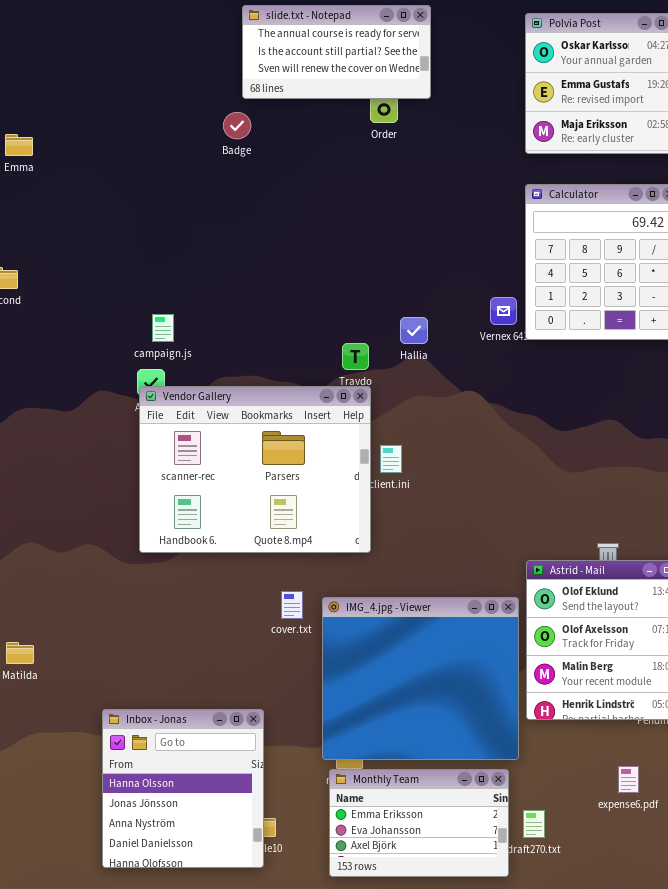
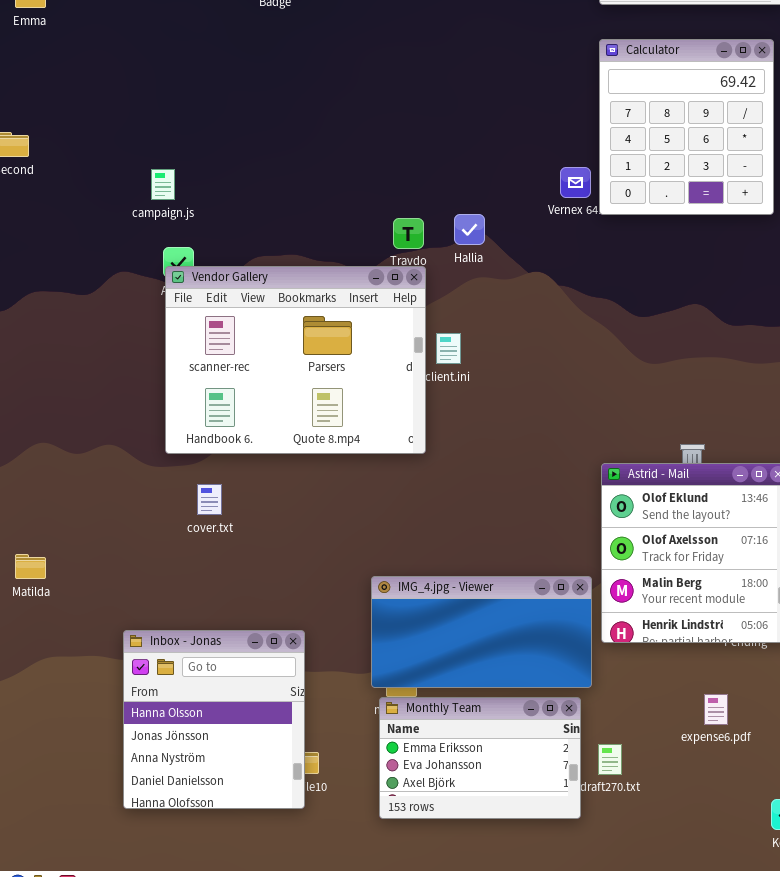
campaign.js: [152,314,174,342] -> [151,169,175,200], moved
Hallia: [400,317,428,344] -> [454,214,485,245], moved
cover.txt: [281,591,303,619] -> [197,484,222,515], moved
IMG_4.jpg - Viewer: [322,597,519,760] -> [371,576,592,688], resized

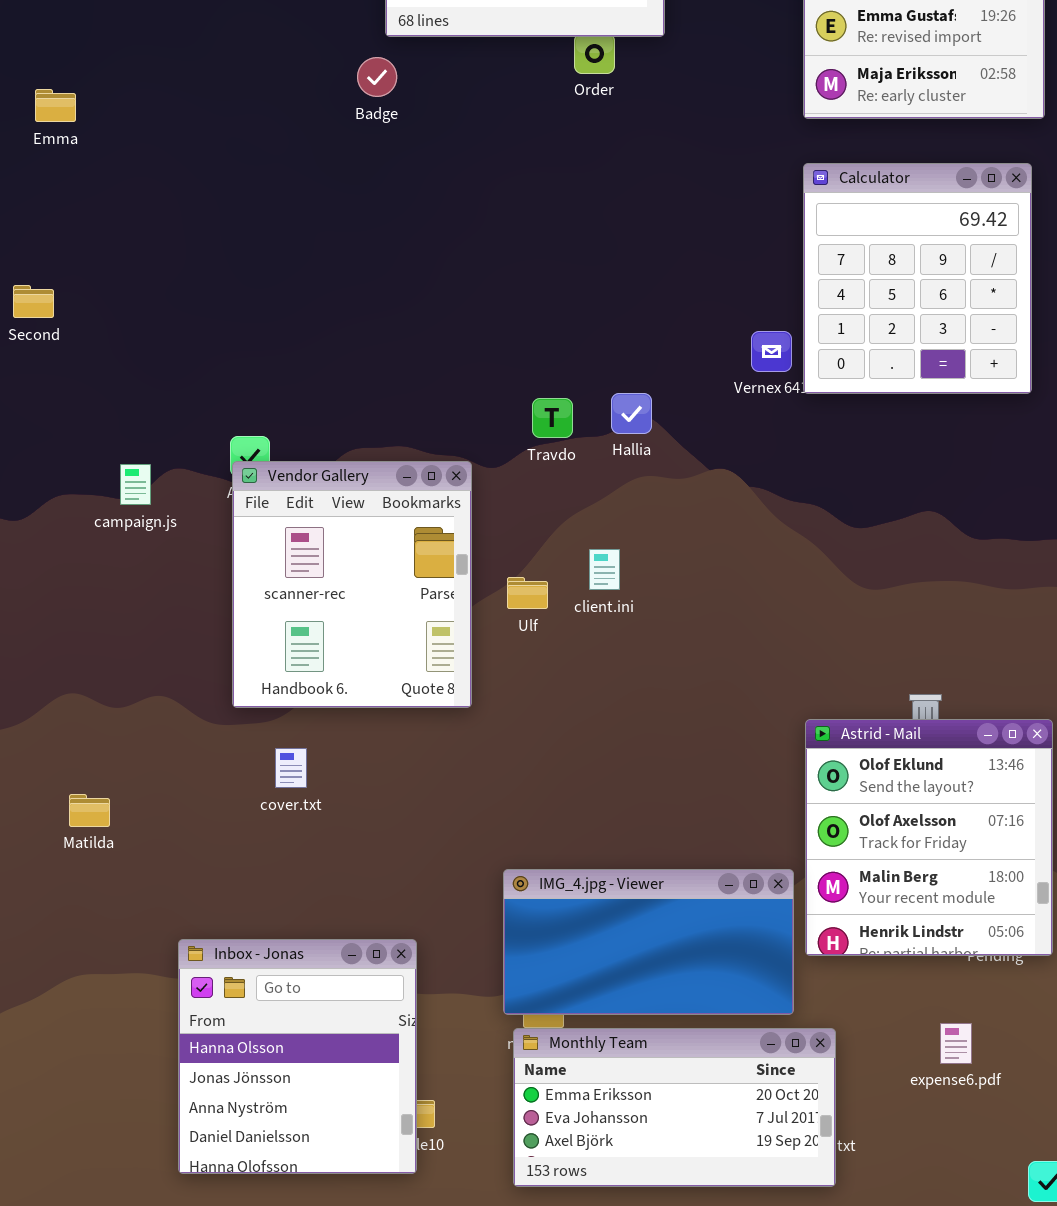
campaign.js: [151,169,175,200] -> [120,464,151,505], moved
Vendor Gallery: [165,266,426,454] -> [232,461,472,708], resized
Matilda: [15,554,46,579] -> [69,794,110,827], moved
Monthly Team: [379,697,581,819] -> [513,1028,836,1187], resized

